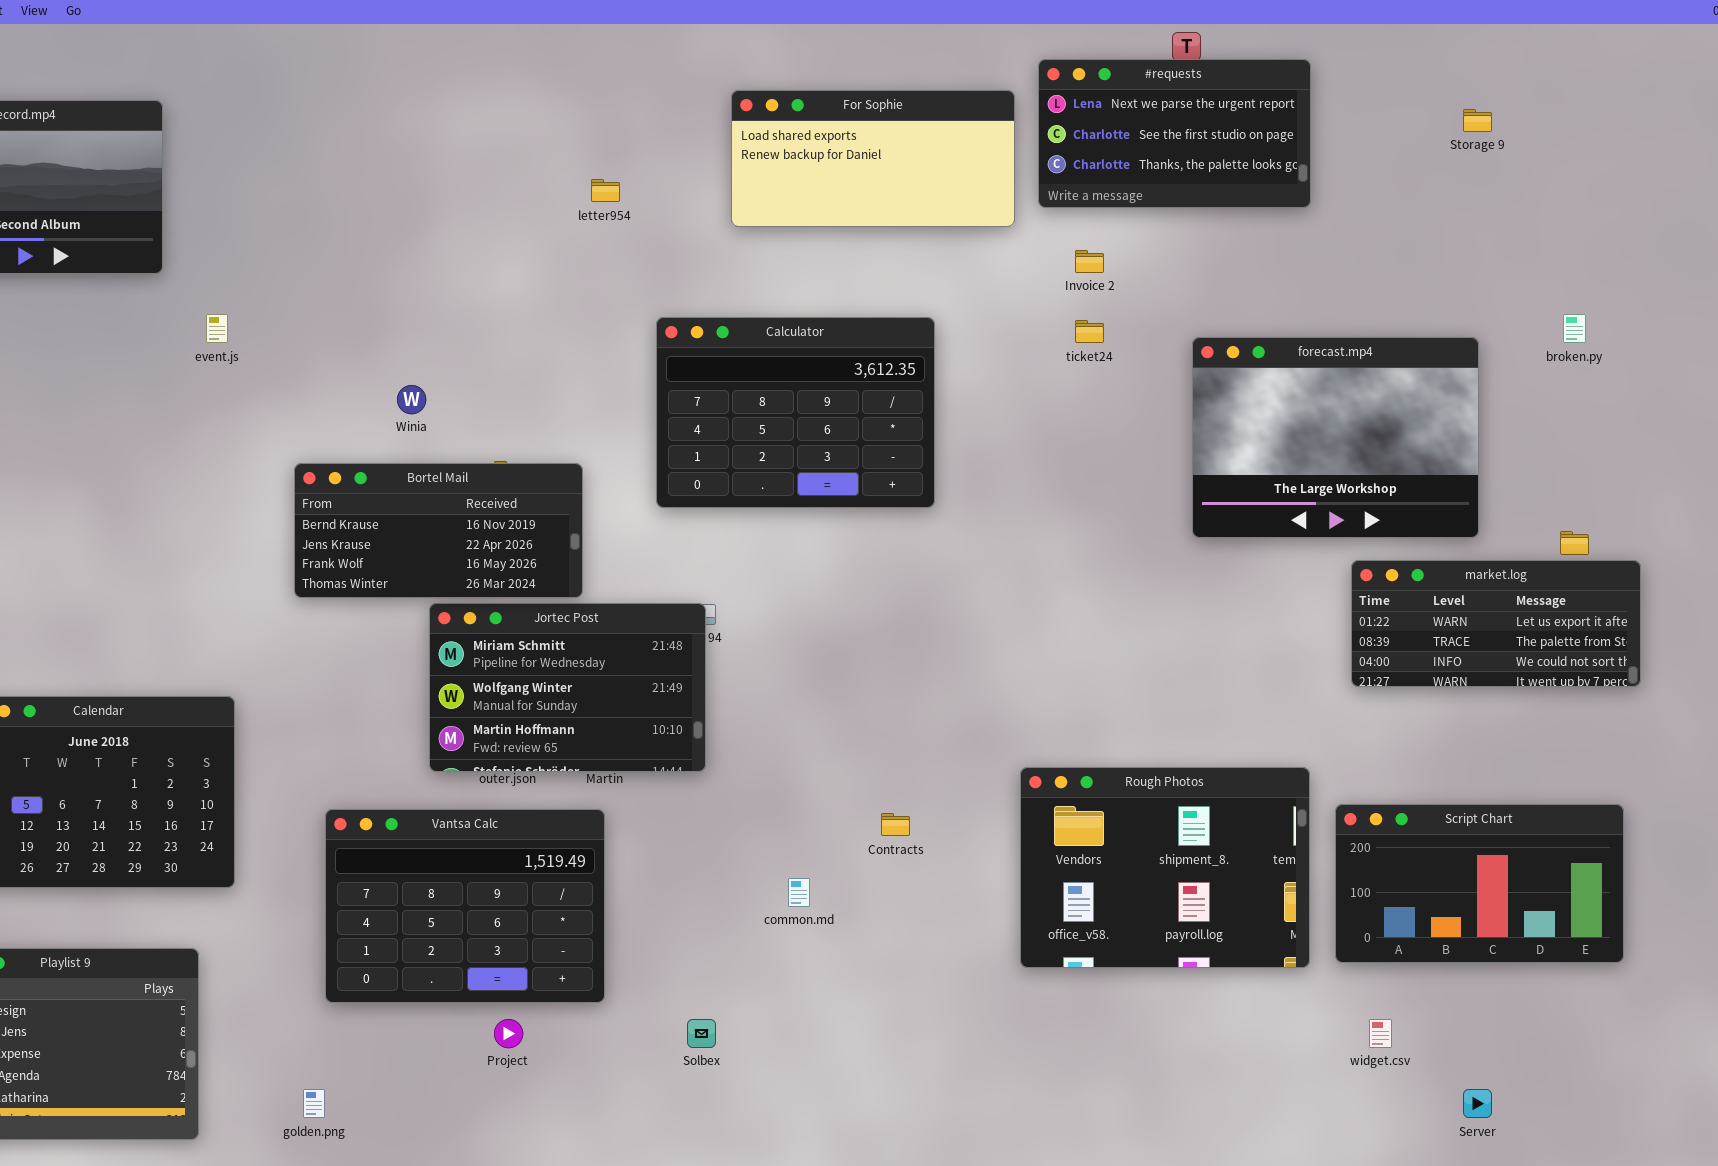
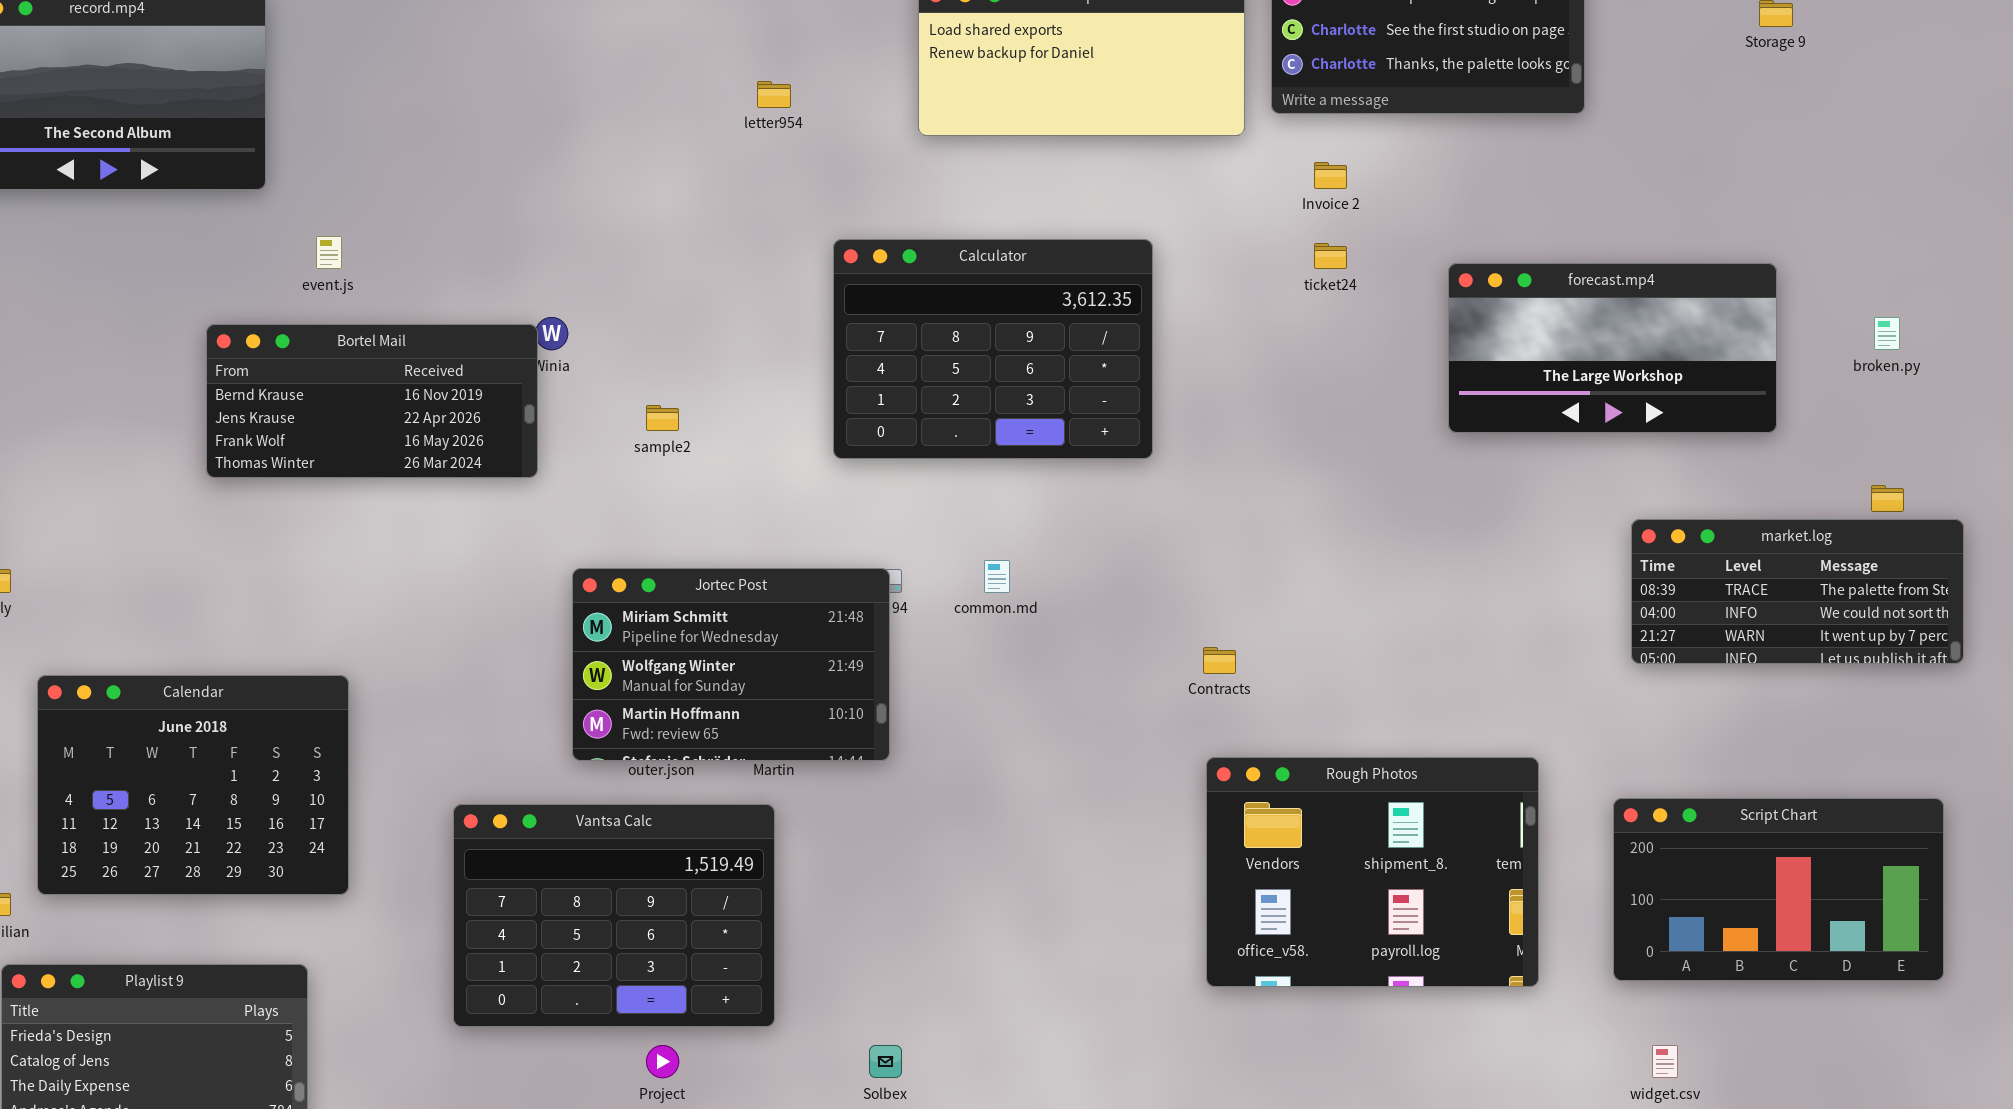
broken.py: [1563,314,1586,343] -> [1874,317,1900,350], moved
forecast.mp4: [1192,337,1479,538] -> [1448,263,1777,433], resized
Bortel Mail: [294,463,583,598] -> [206,324,538,478], moved
market.log: [1351,560,1641,687] -> [1631,519,1964,664], scrolled down 1 row
Rough Photos: [1020,767,1310,968] -> [1206,757,1539,987], moved
Contracts: [881,813,910,836] -> [1203,647,1236,674], moved
common.md: [788,878,810,907] -> [984,560,1010,593], moved

